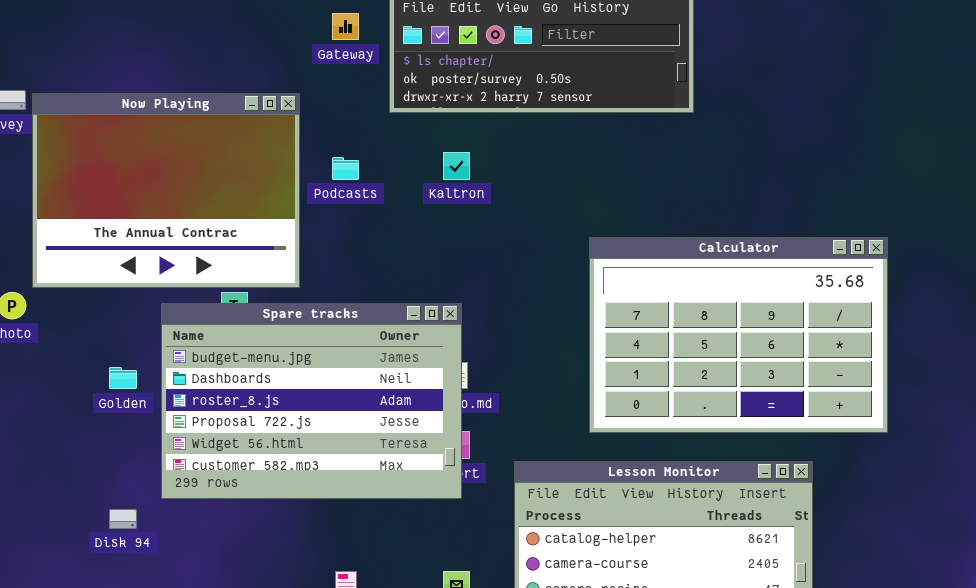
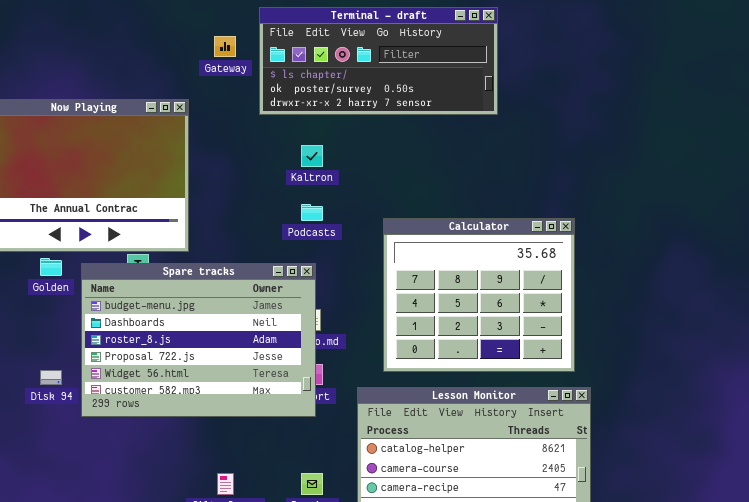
Podcasts: [332,157,359,180] -> [301,204,323,221], moved
Calculator: [589,237,888,433] -> [383,218,575,372], moved, resized
Golden: [109,367,137,389] -> [40,258,62,276], moved
Disk 94: [109,509,137,529] -> [40,370,62,385], moved

